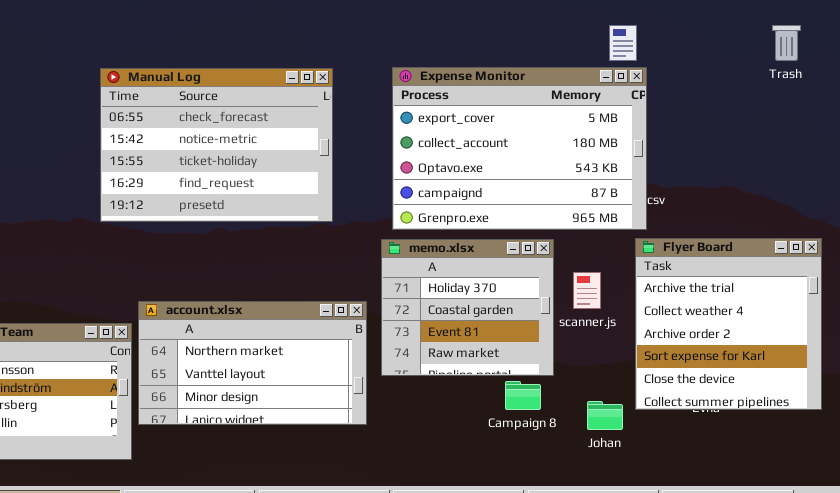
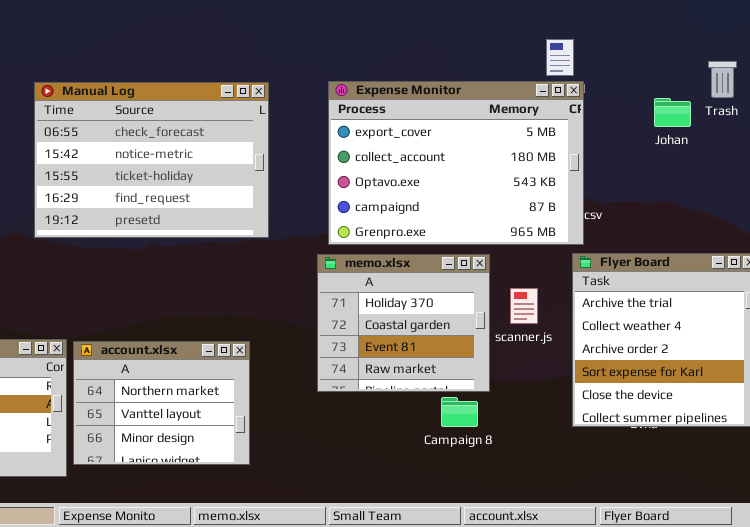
Trash: [772,25,801,61] -> [708,61,737,98], moved
account.xlsx: [138,301,367,425] -> [73,341,250,465], moved, resized
Johan: [587,401,623,430] -> [654,98,691,127], moved

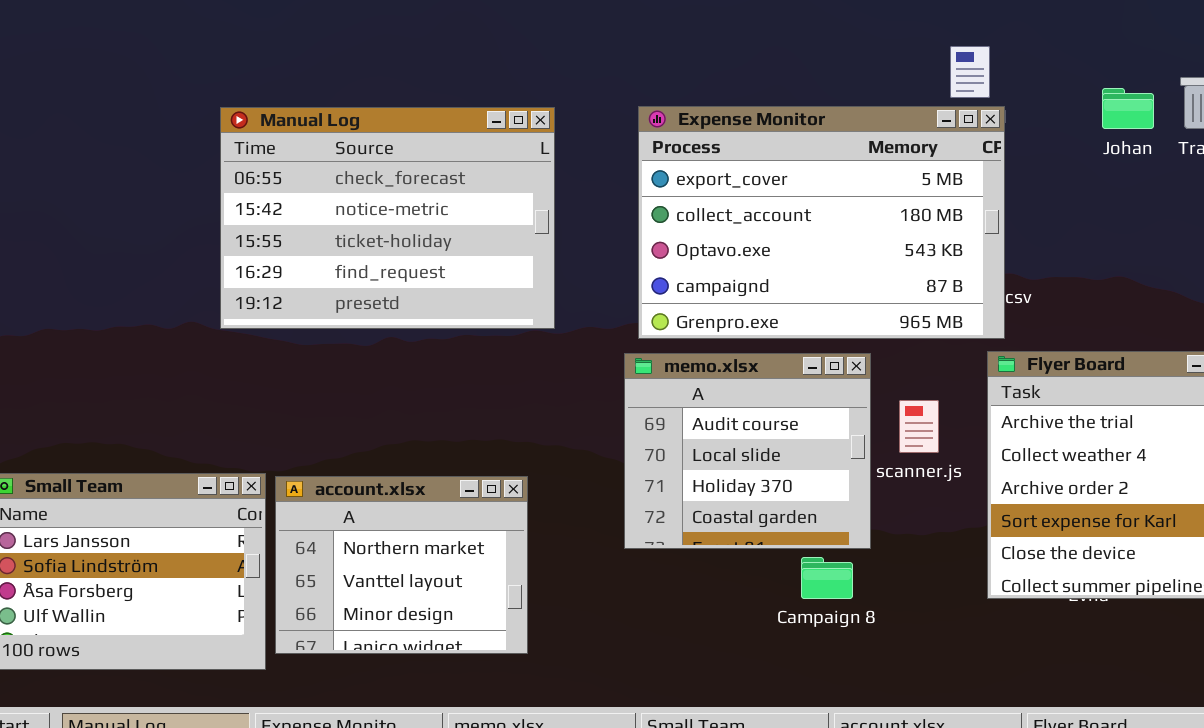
Johan: [654,98,691,127] -> [1102,88,1154,129], moved
memo.xlsx: [317,254,490,392] -> [624,353,871,549], scrolled up 2 rows

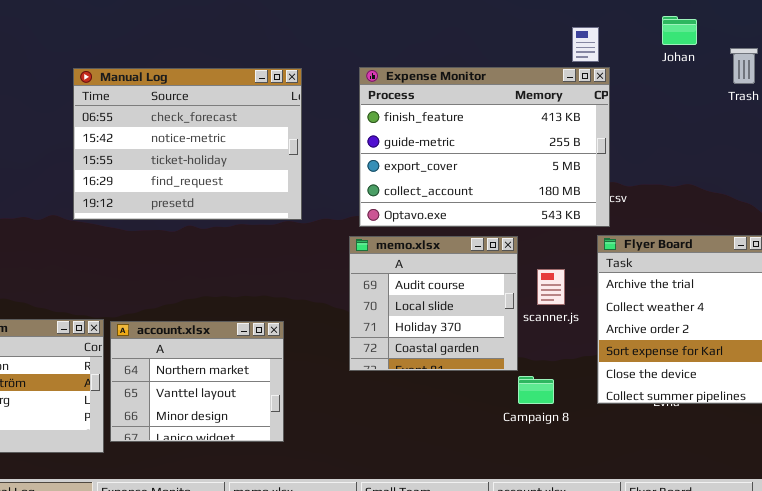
Johan: [1102,88,1154,129] -> [662,16,697,45], moved
Expense Monitor: [638,106,1005,339] -> [359,67,610,227], scrolled up 2 rows
Campaign 8: [801,557,853,599] -> [518,376,554,404], moved

